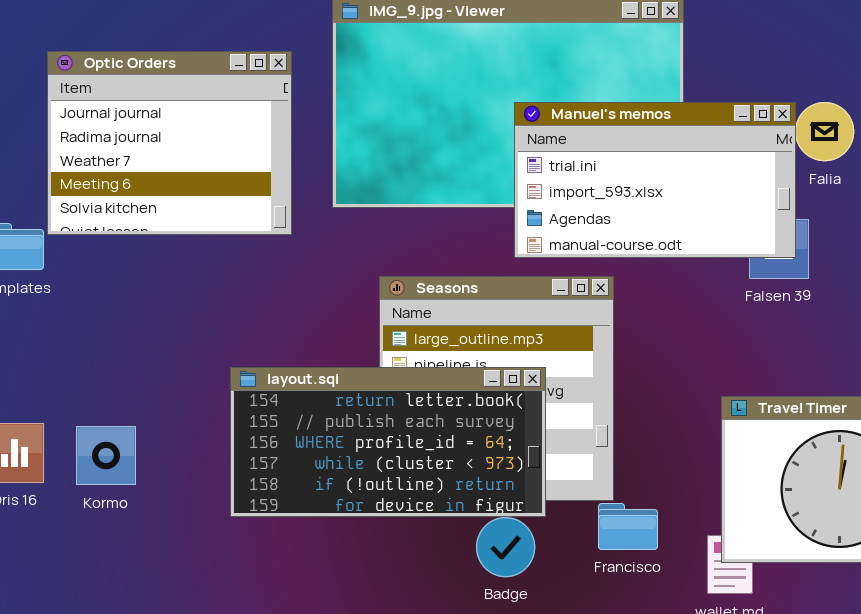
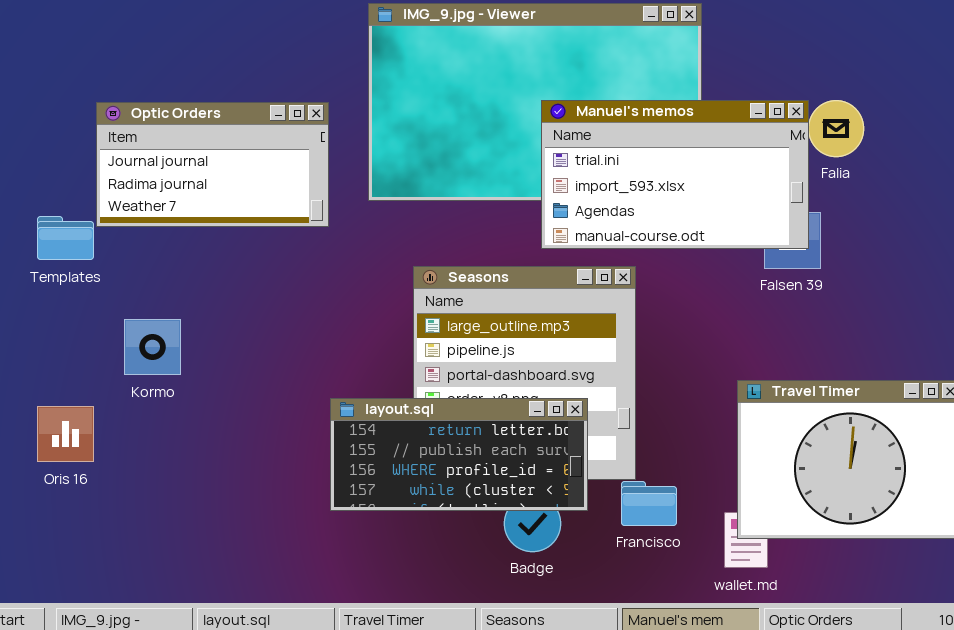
Optic Orders: [47,51,292,235] -> [96,102,329,227], resized
layout.sql: [230,367,546,517] -> [330,398,588,511], moved, resized
Kormo: [76,426,136,485] -> [124,319,181,375], moved

